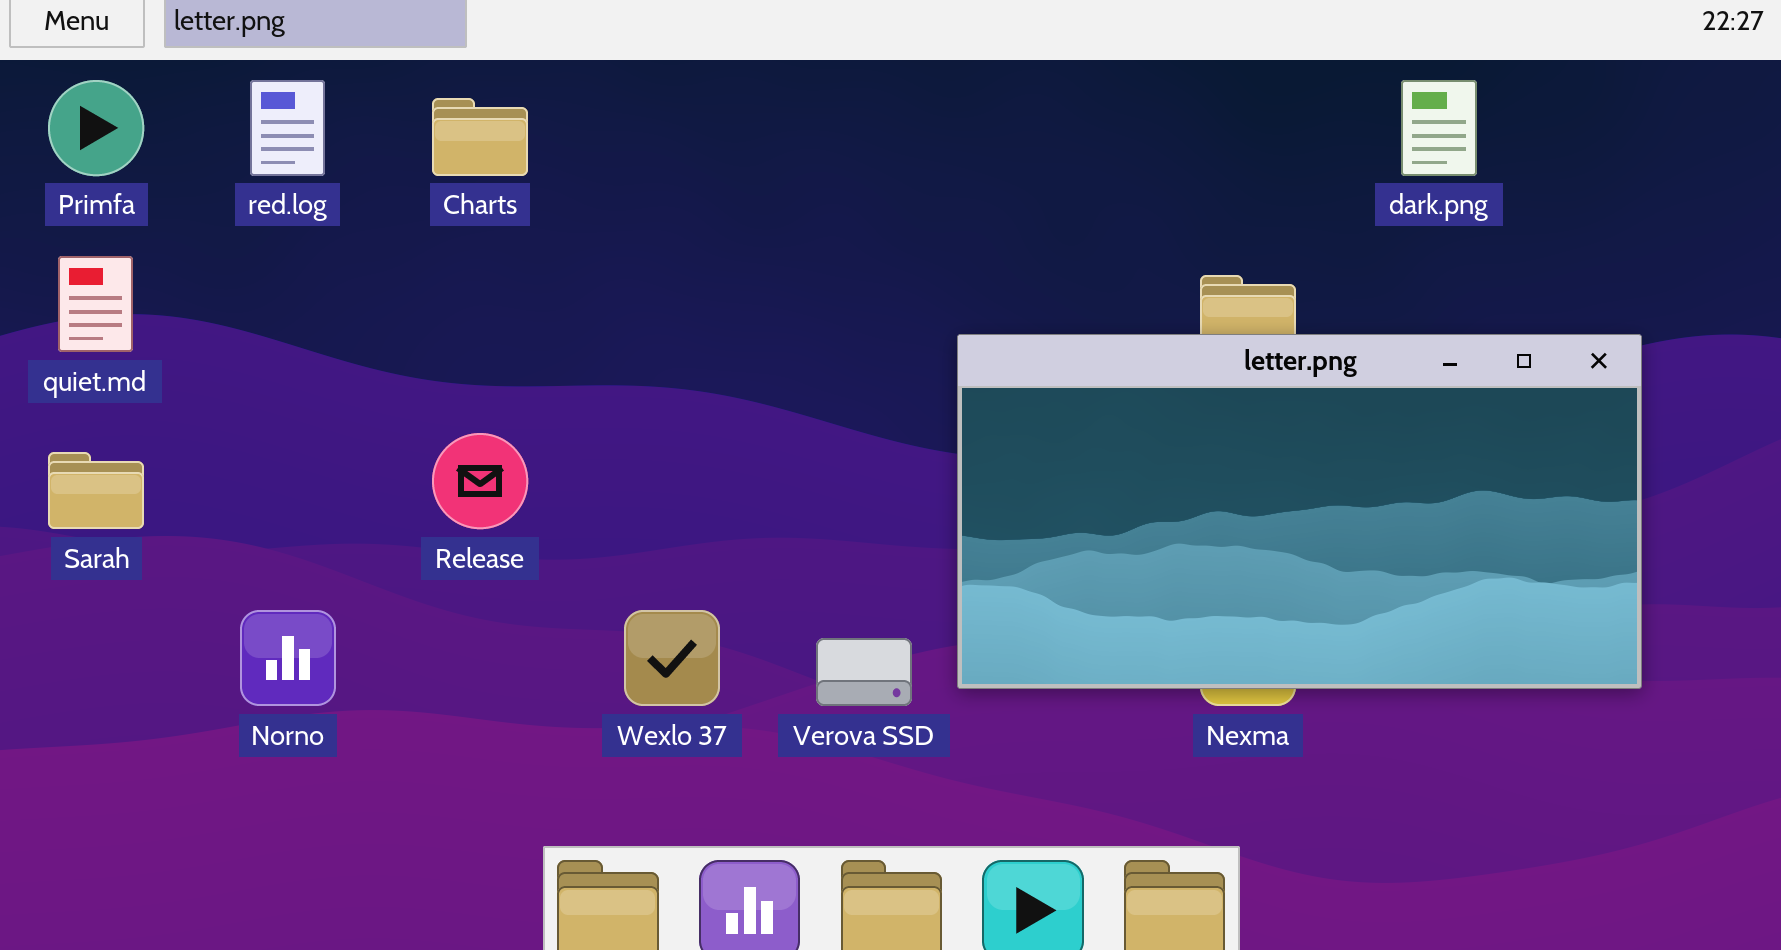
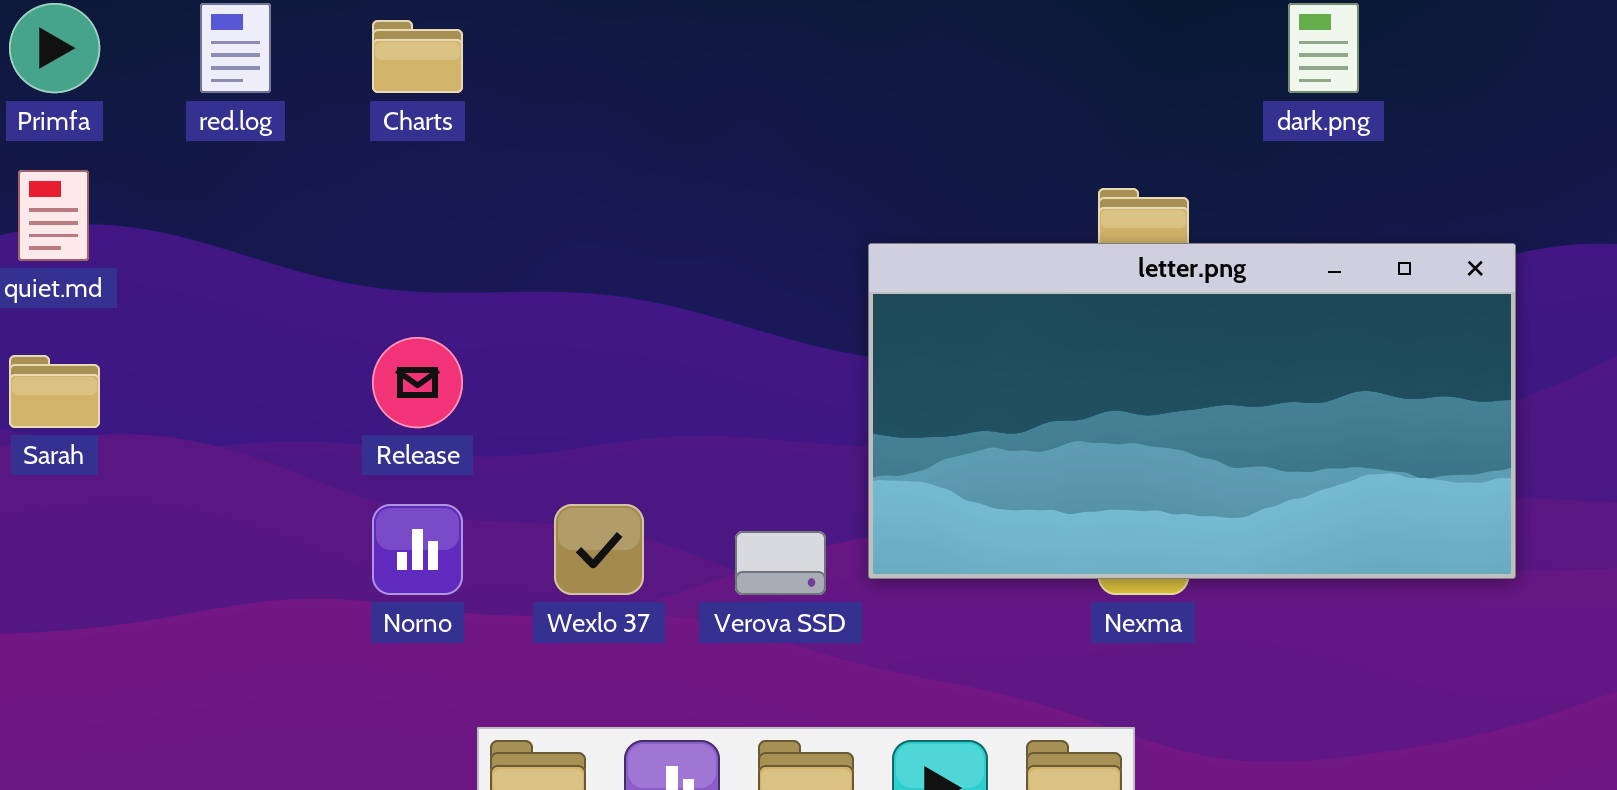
Norno: [240,610,336,706] -> [372,504,463,595], moved

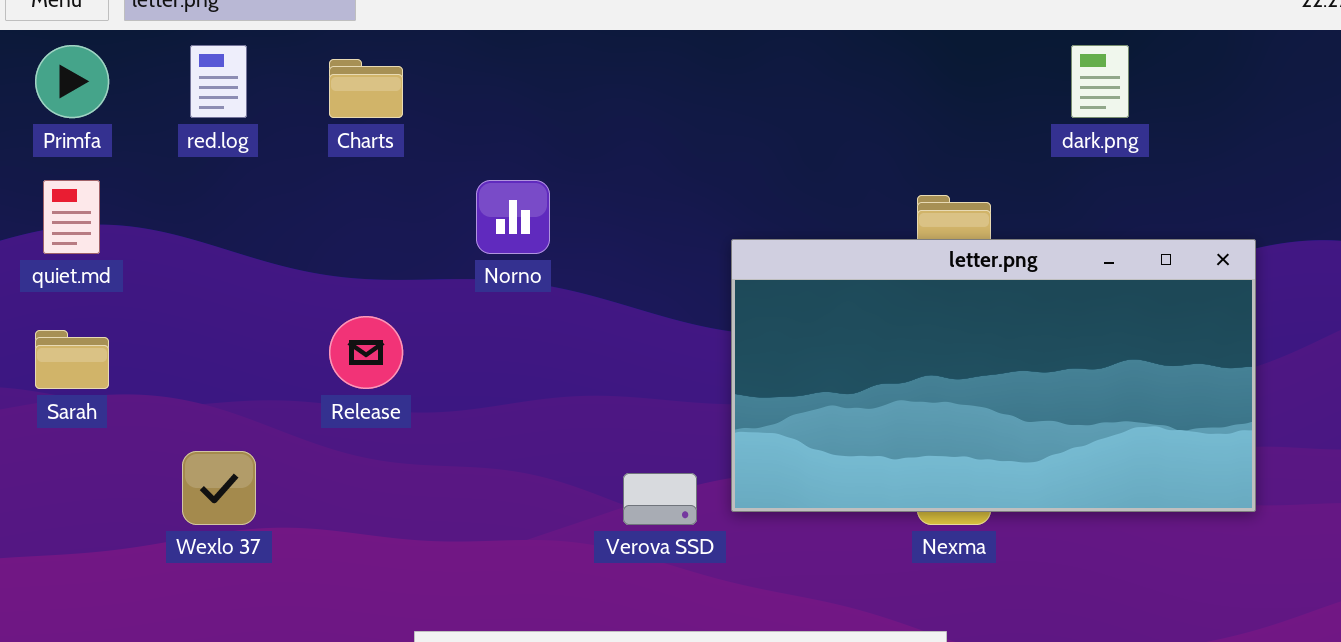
Norno: [372,504,463,595] -> [476,180,550,254], moved
Wexlo 37: [554,504,644,595] -> [182,451,256,525], moved

